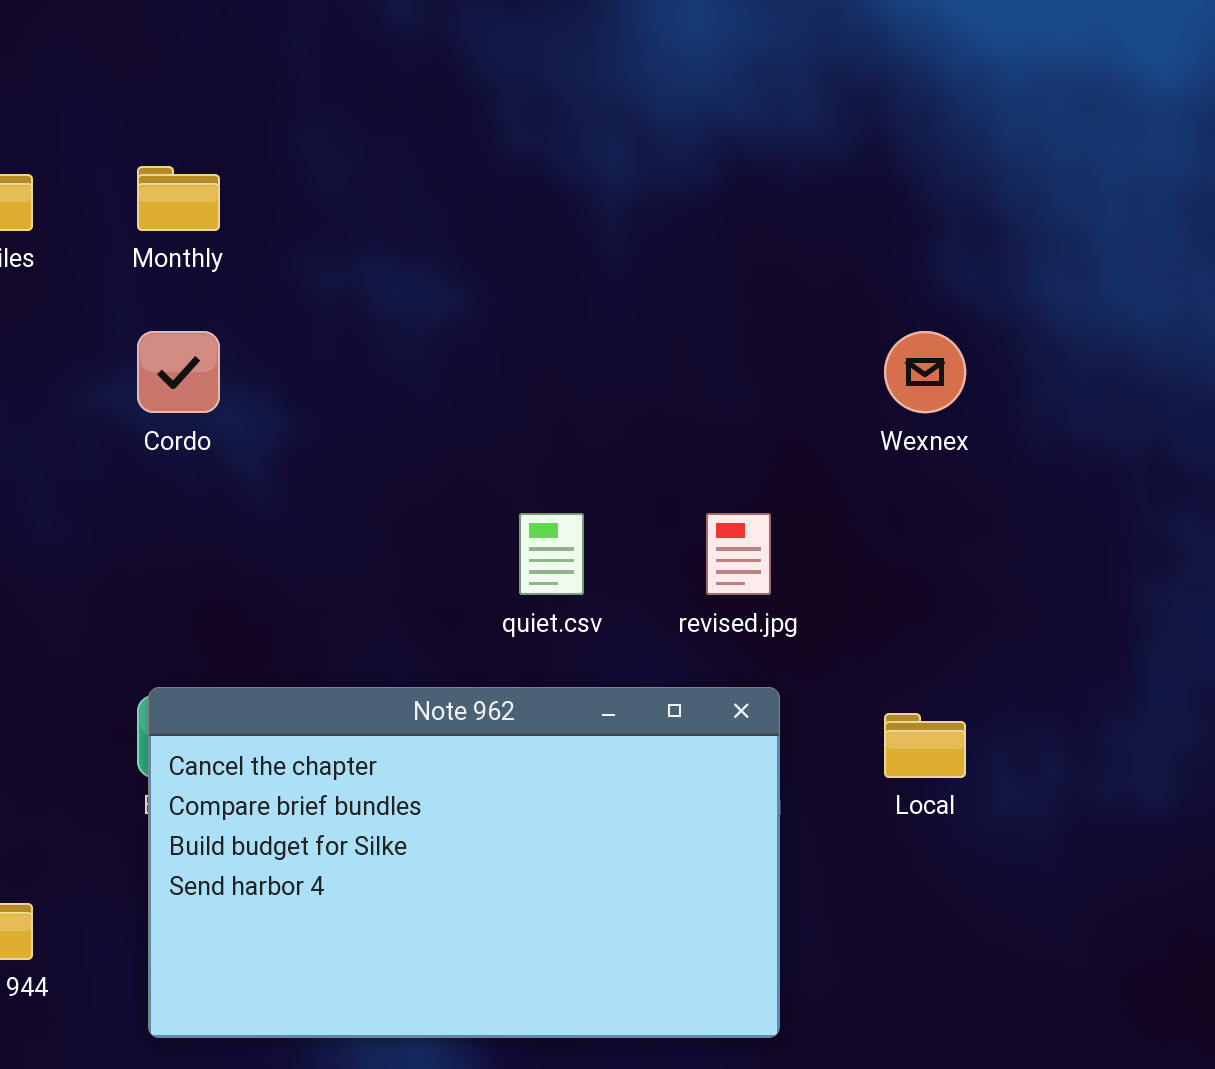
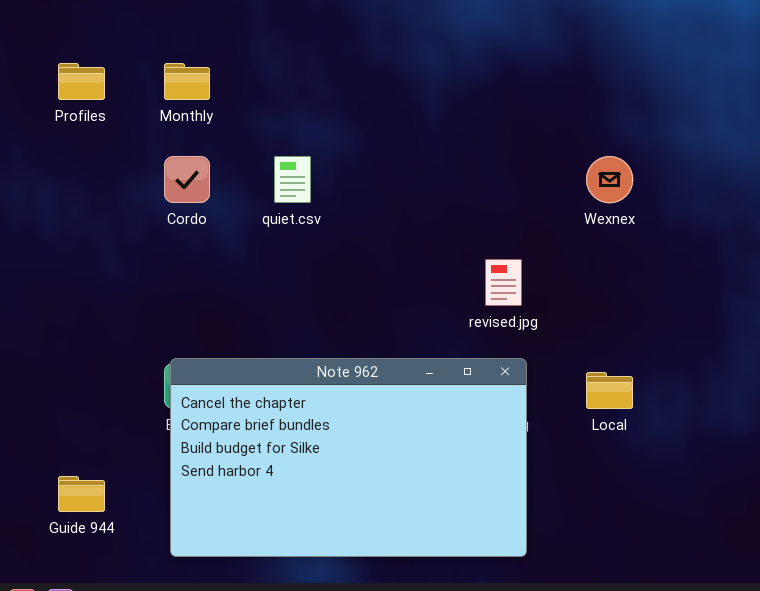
quiet.csv: [519,513,584,595] -> [274,156,311,203], moved

